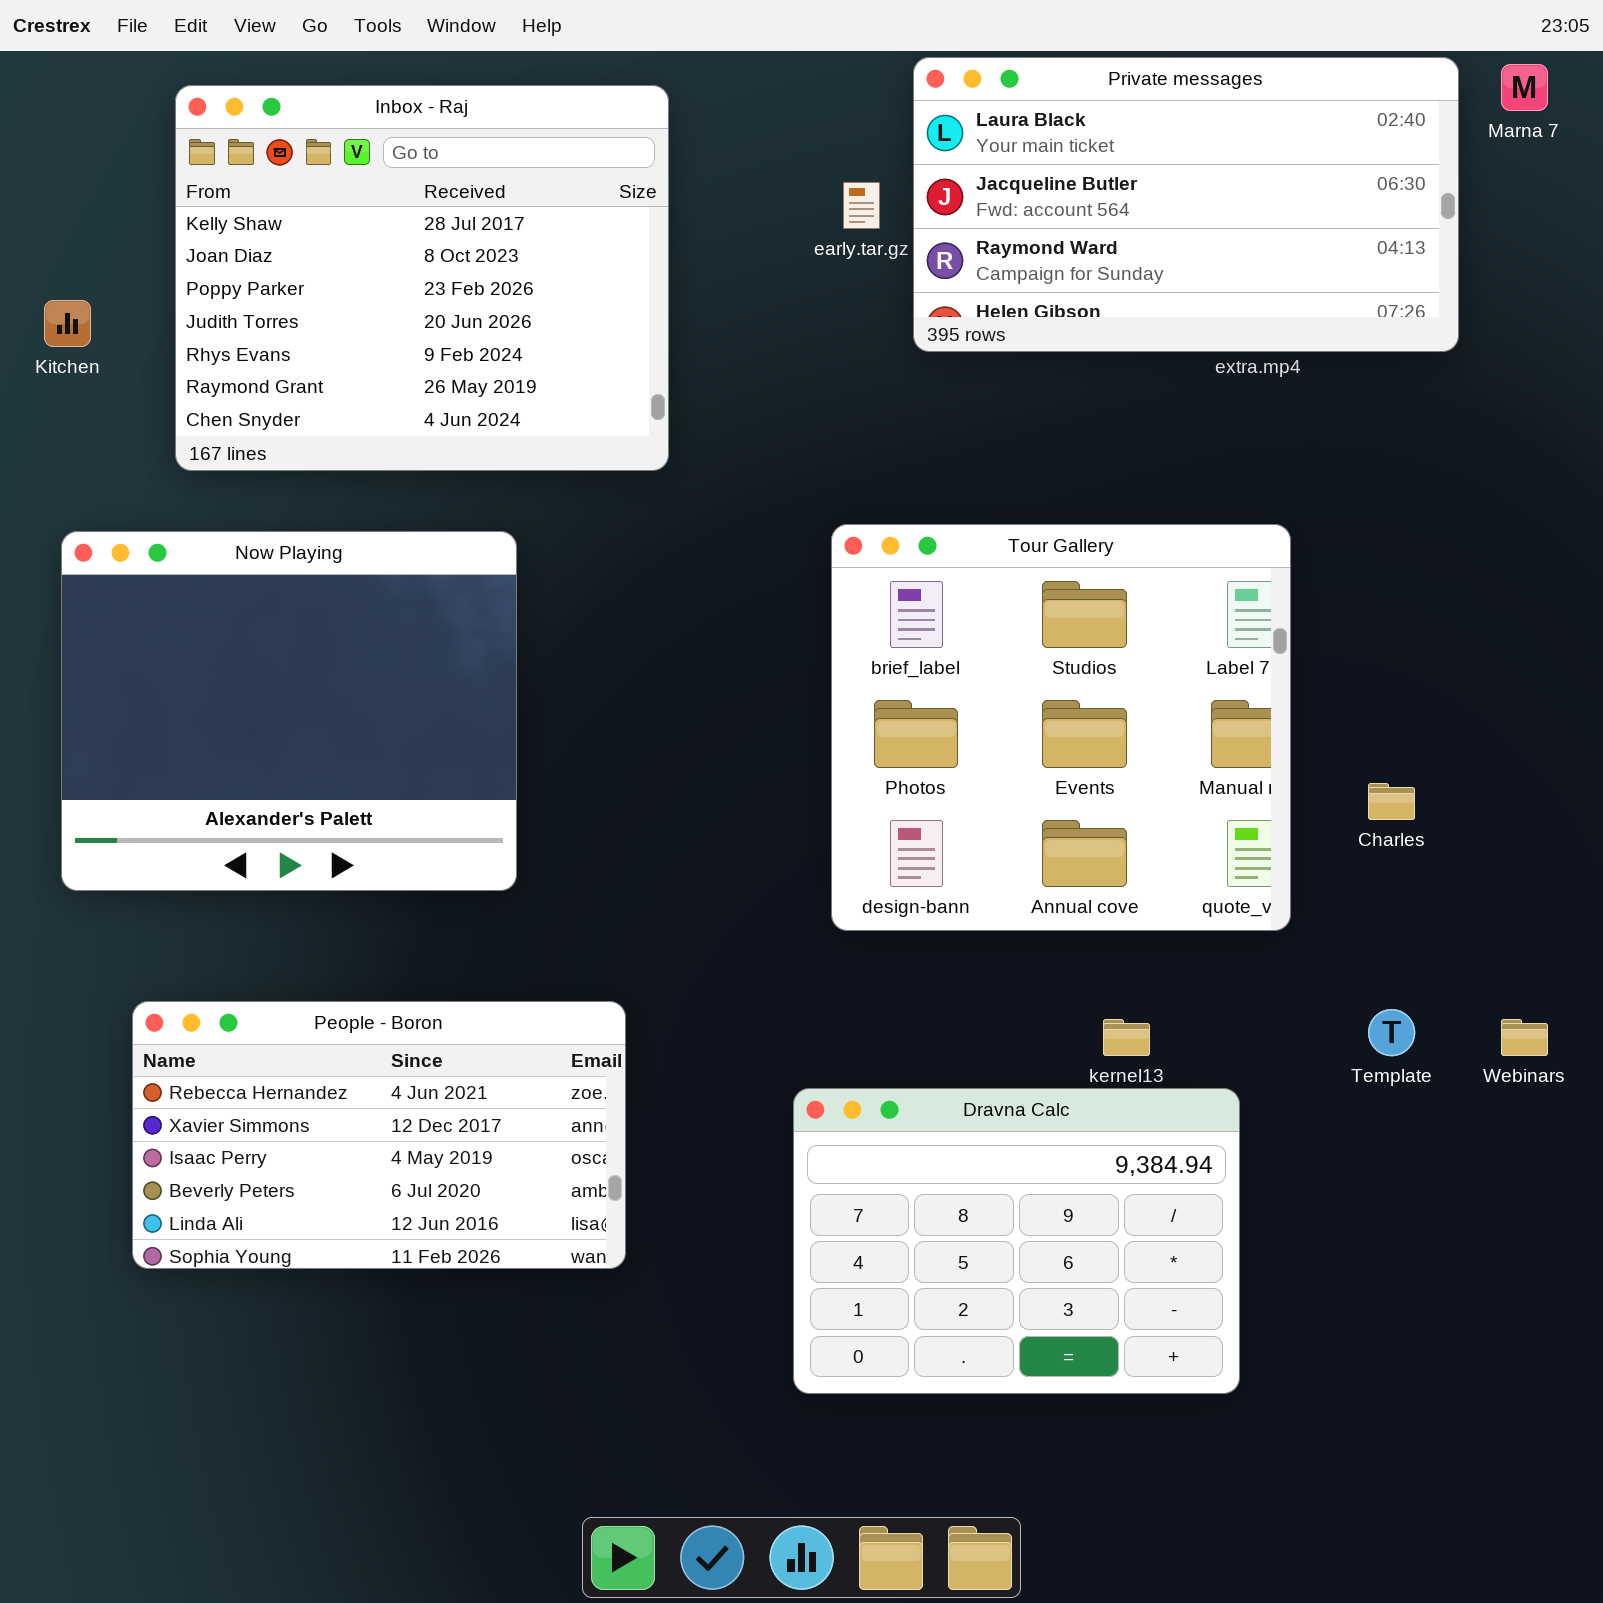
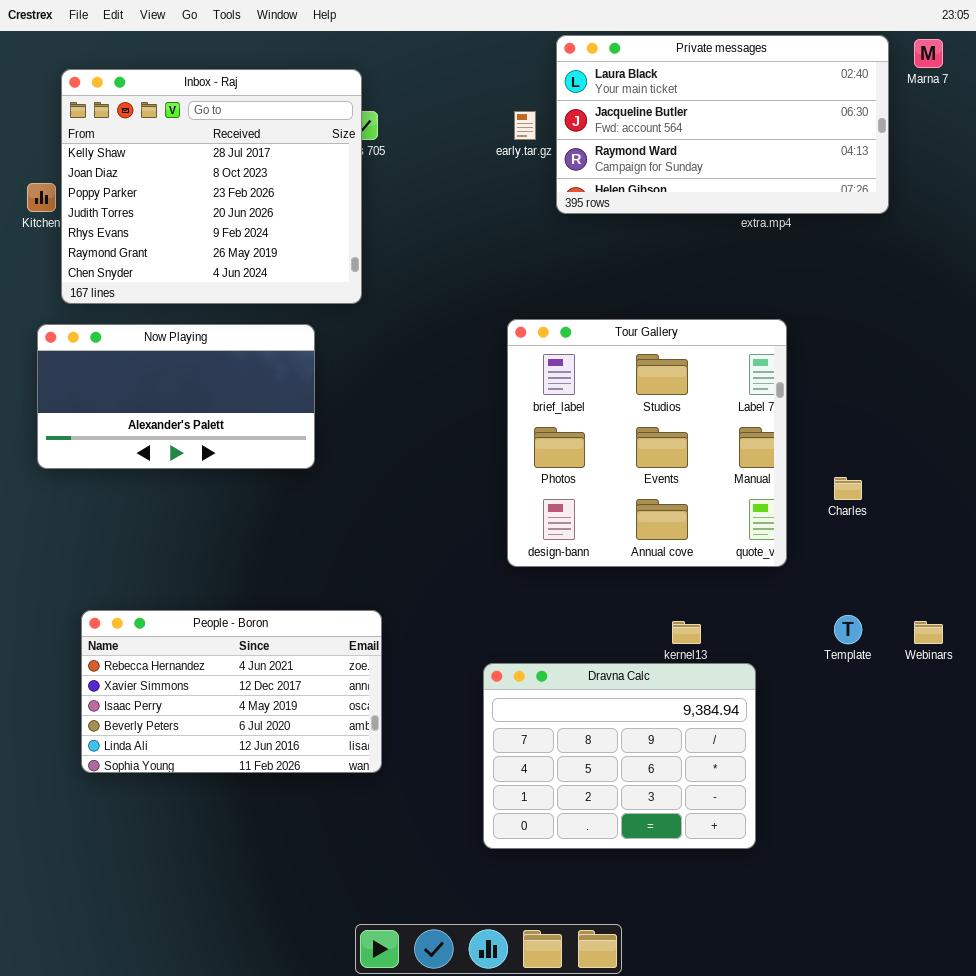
Inbox - Raj: [175,85,669,471] -> [61,69,362,304], moved
Now Playing: [61,531,517,891] -> [37,324,315,469], resized

